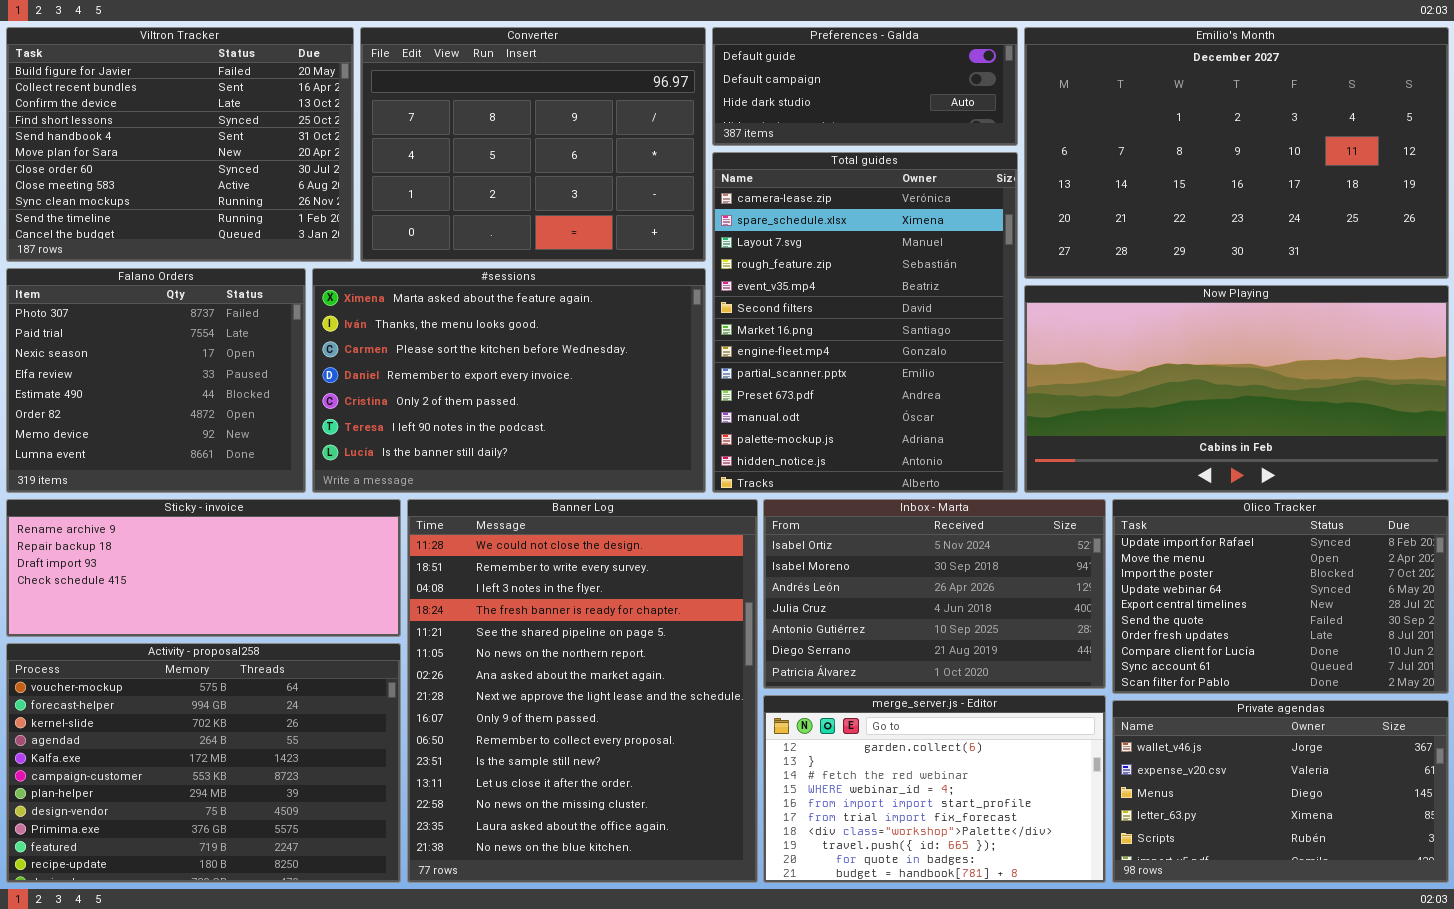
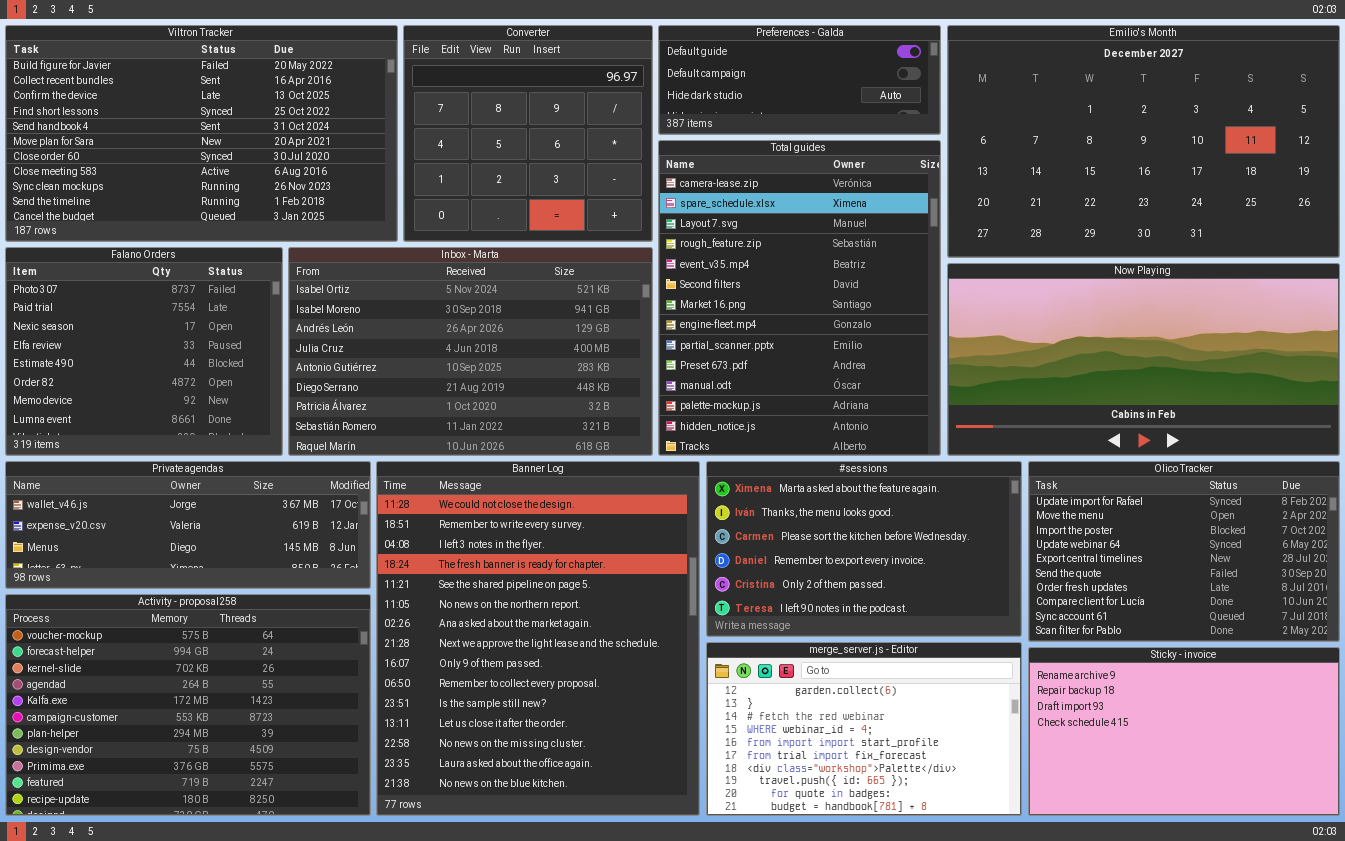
Viltron Tracker: [6,27,354,262] -> [5,25,398,242], resized
Converter: [360,27,706,262] -> [403,25,653,242], resized
#sessions: [312,268,706,493] -> [706,461,1022,637], moved, resized
Sticky - invoice: [6,499,401,637] -> [1028,647,1340,816], moved, resized
Inbox - Marta: [763,499,1106,689] -> [288,247,653,456], moved, resized
Private agendas: [1112,700,1449,883] -> [5,461,371,589], moved, resized

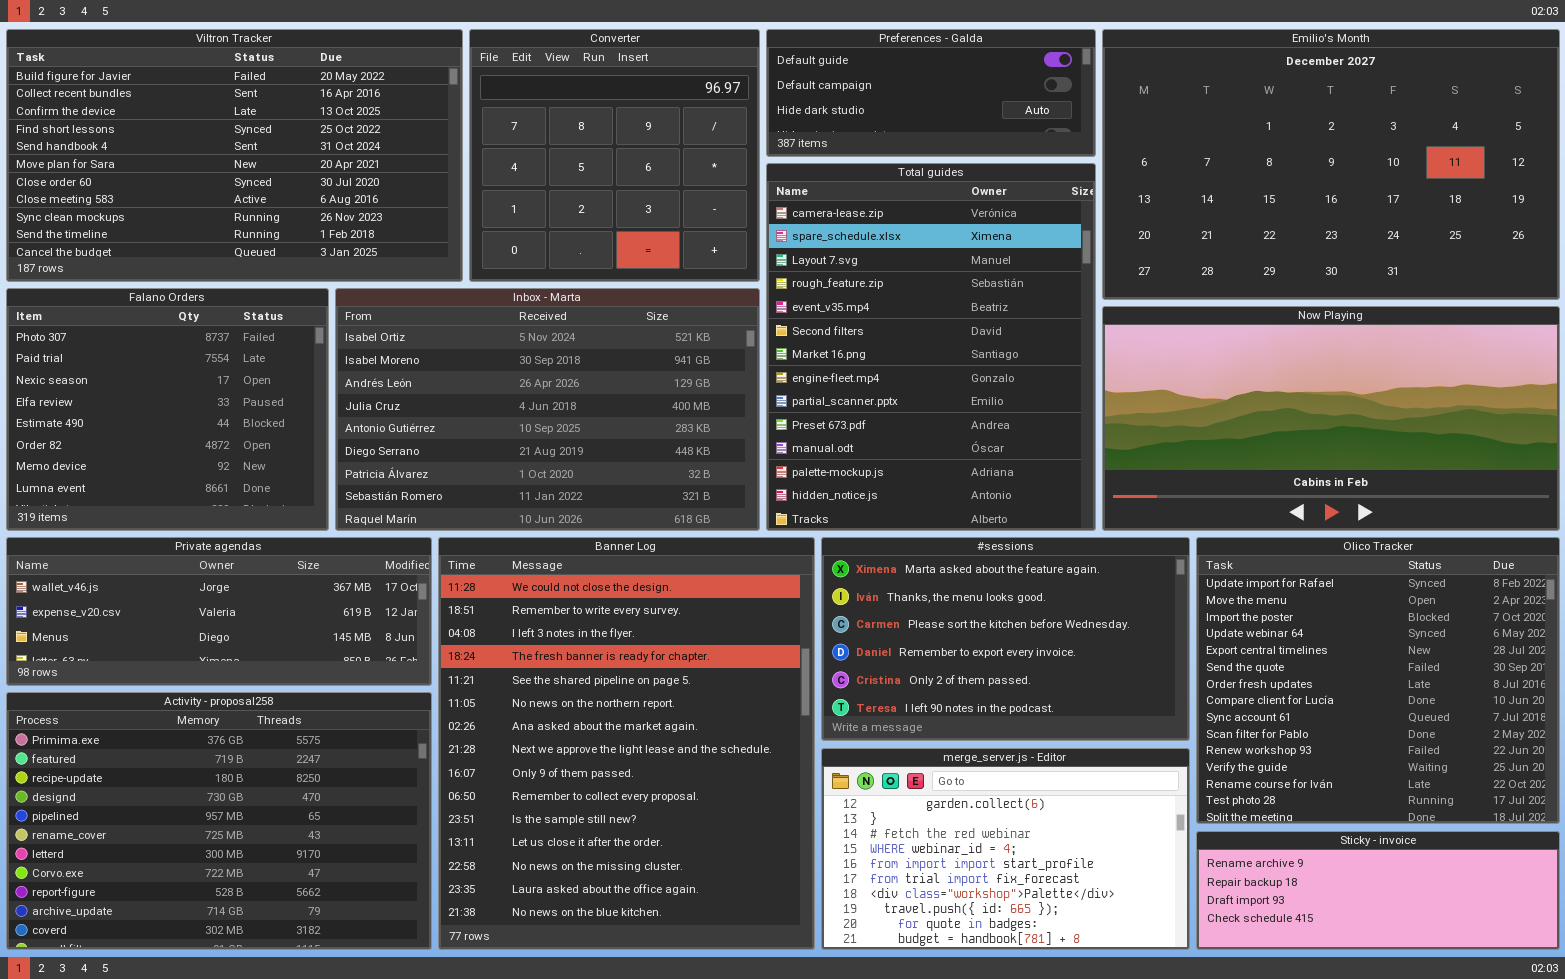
Olico Tracker: [1028,461,1340,642] -> [1196,537,1560,824], resized
Activity - proposal258: [5,594,371,816] -> [6,692,432,950], scrolled down 8 rows
Sticky - invoice: [1028,647,1340,816] -> [1196,831,1560,950], resized

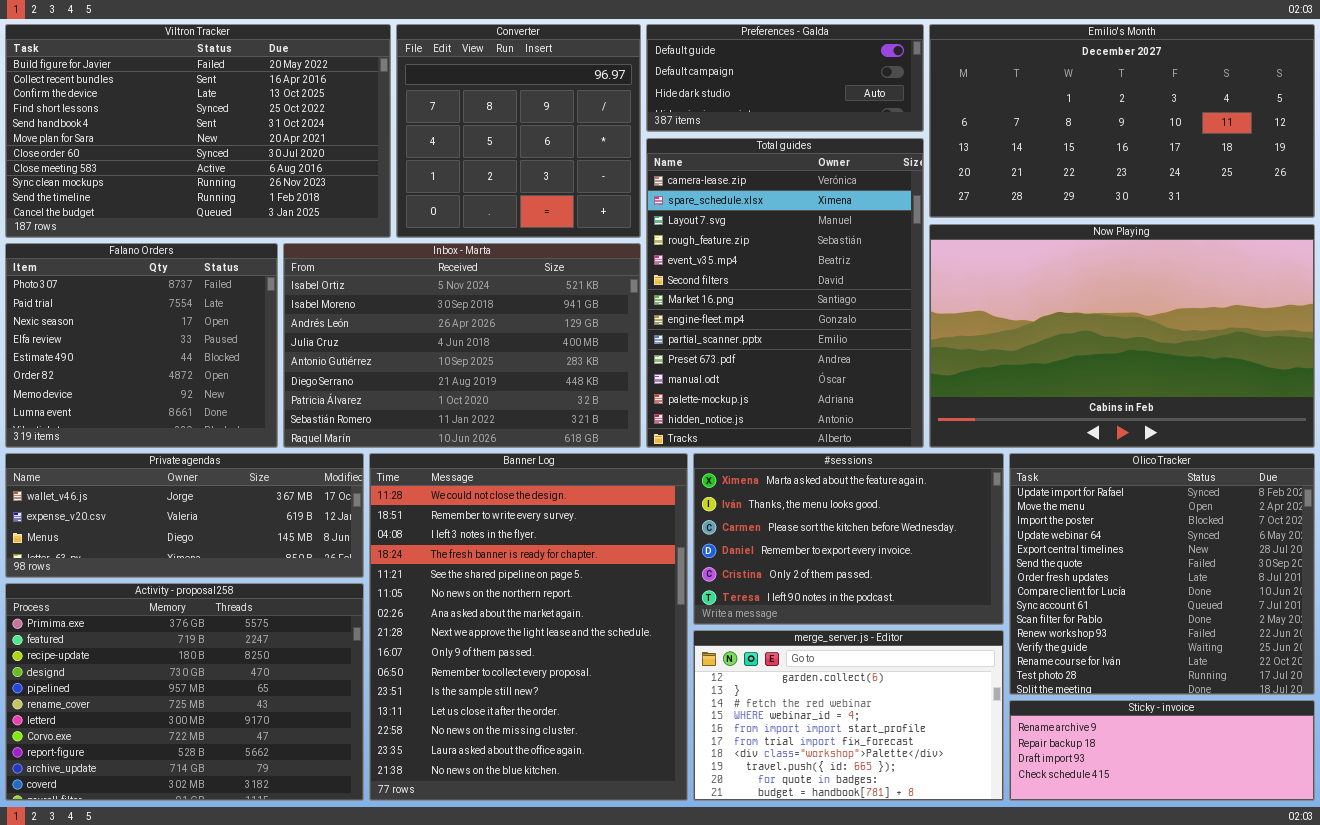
Emilio's Month: [1102,29,1560,300] -> [929,24,1315,218], resized
Now Playing: [1102,306,1560,531] -> [929,224,1315,448], resized

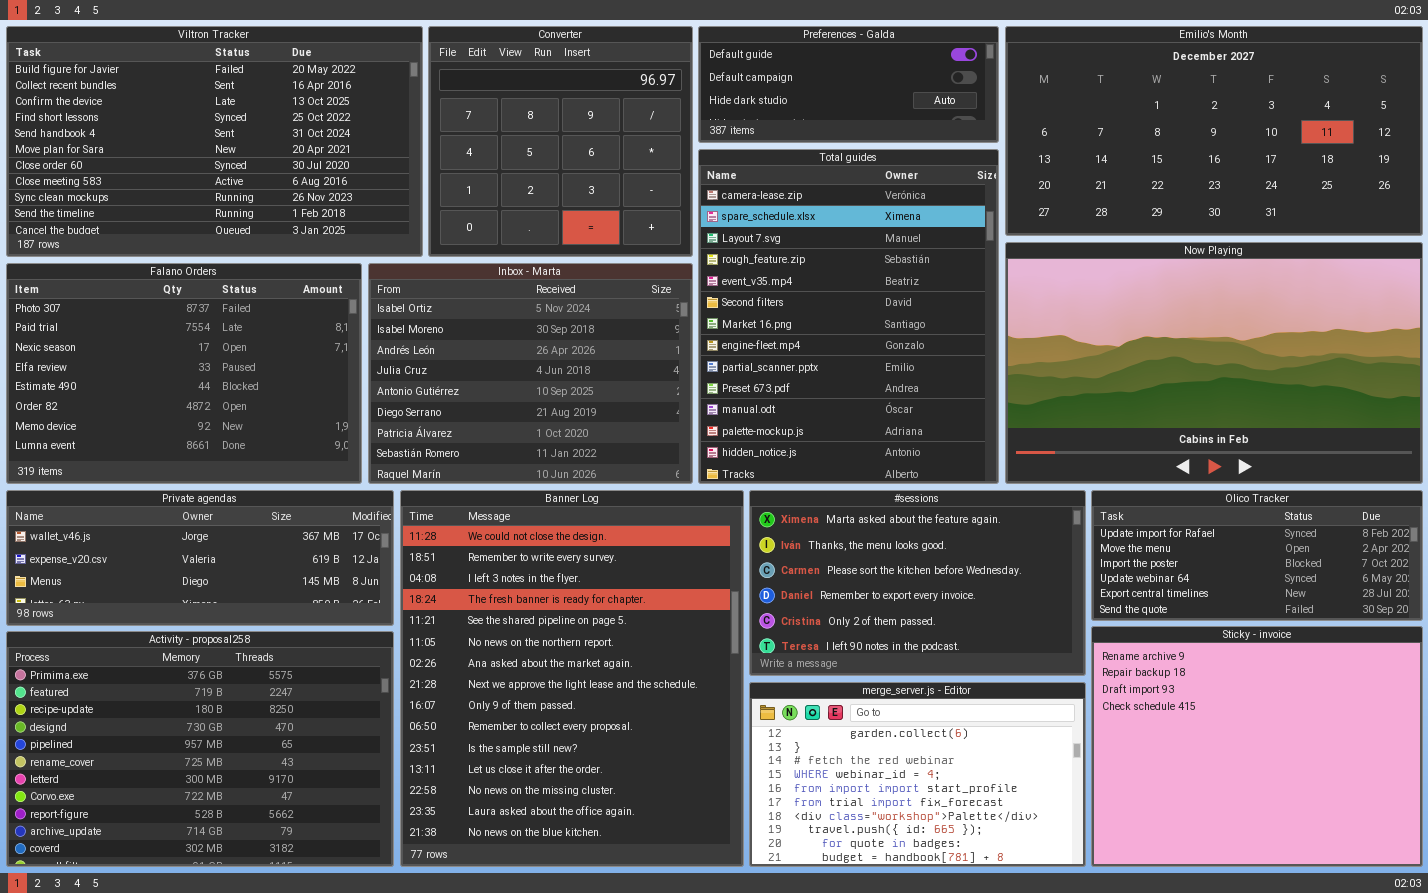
Falano Orders: [5,243,278,448] -> [6,263,362,484], resized
Inbox - Marta: [283,243,641,448] -> [368,263,693,484], resized
Olico Tracker: [1009,453,1315,695] -> [1091,490,1423,621], resized
Sticky - invoice: [1009,700,1315,801] -> [1091,626,1423,867], resized

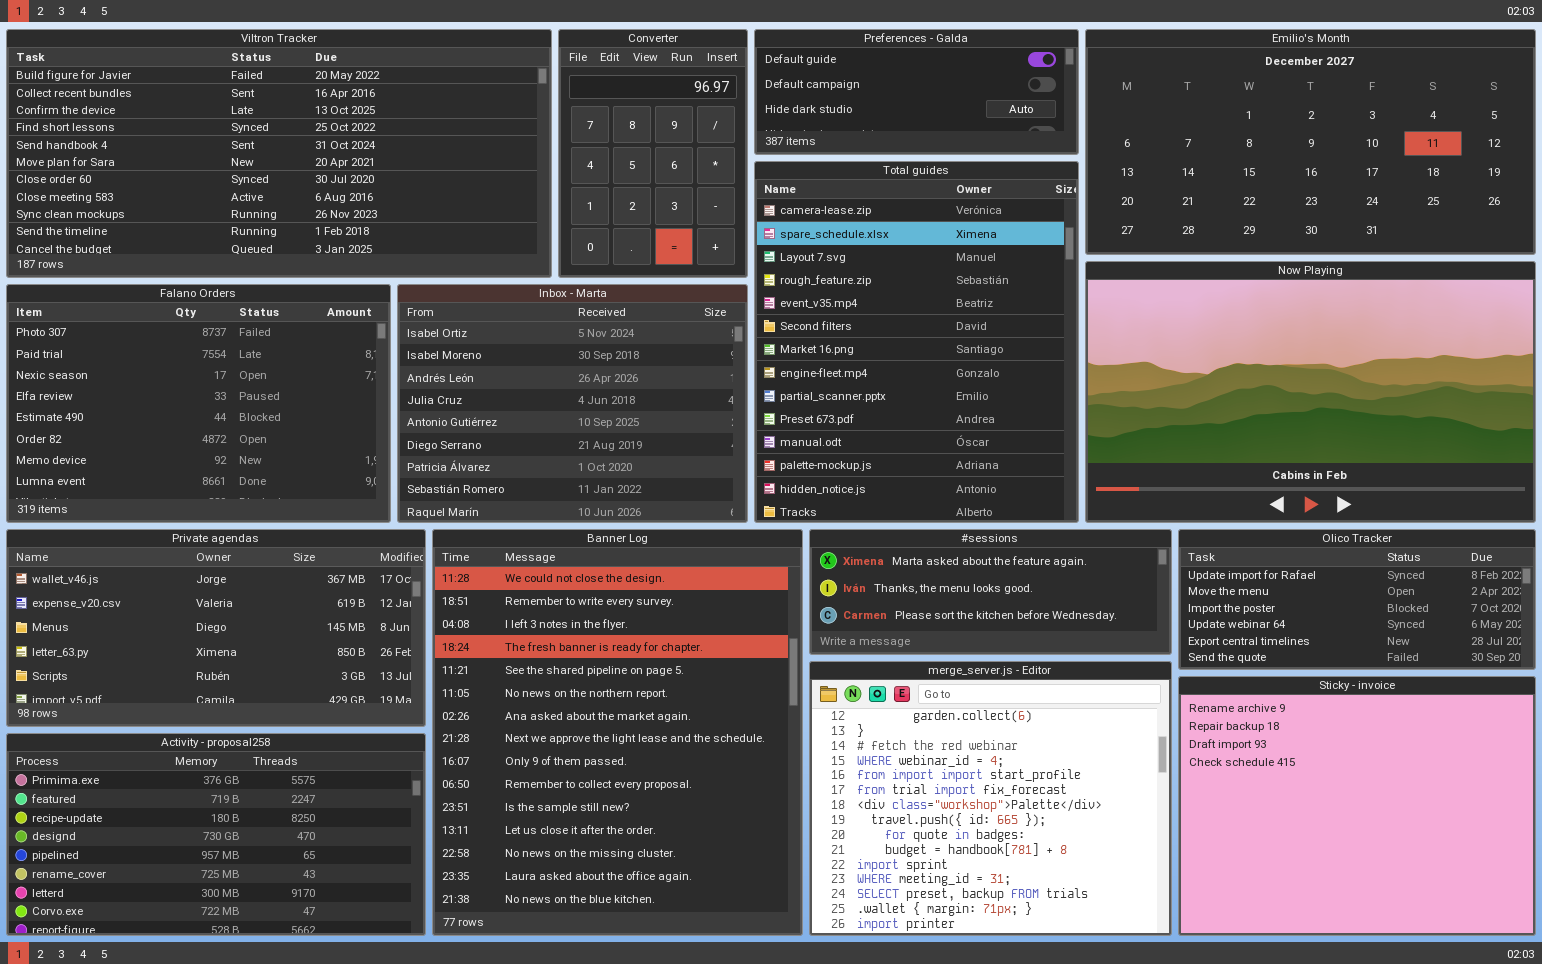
Viltron Tracker: [6,26,423,257] -> [6,29,552,278], resized
Converter: [428,26,693,257] -> [558,29,748,278], resized
Private agendas: [6,490,394,626] -> [6,529,426,727], resized
#sessions: [749,490,1086,676] -> [809,529,1172,655], resized
Activity - proposal258: [6,631,394,867] -> [6,733,426,936], resized
merge_server.js - Editor: [749,682,1086,867] -> [809,661,1172,936], resized

